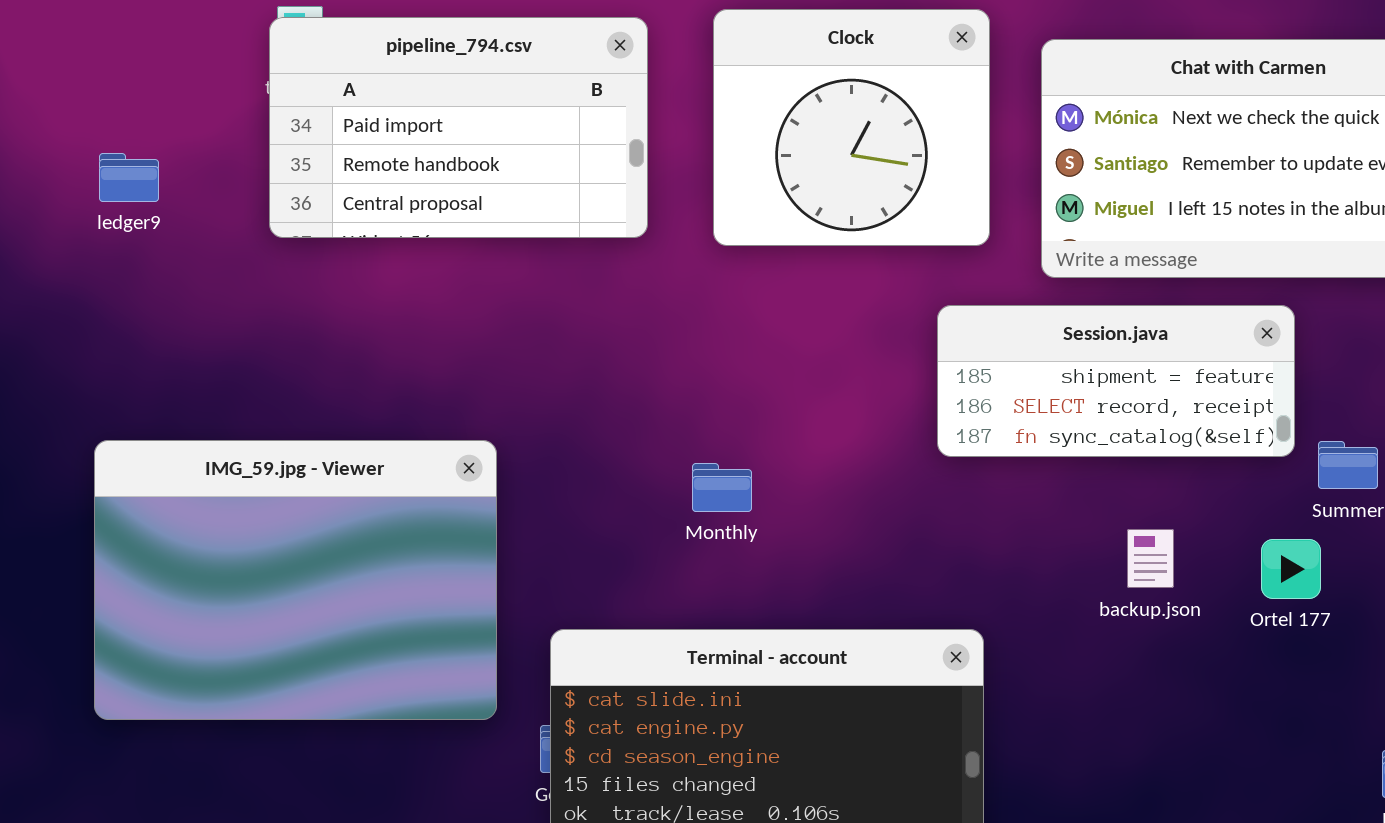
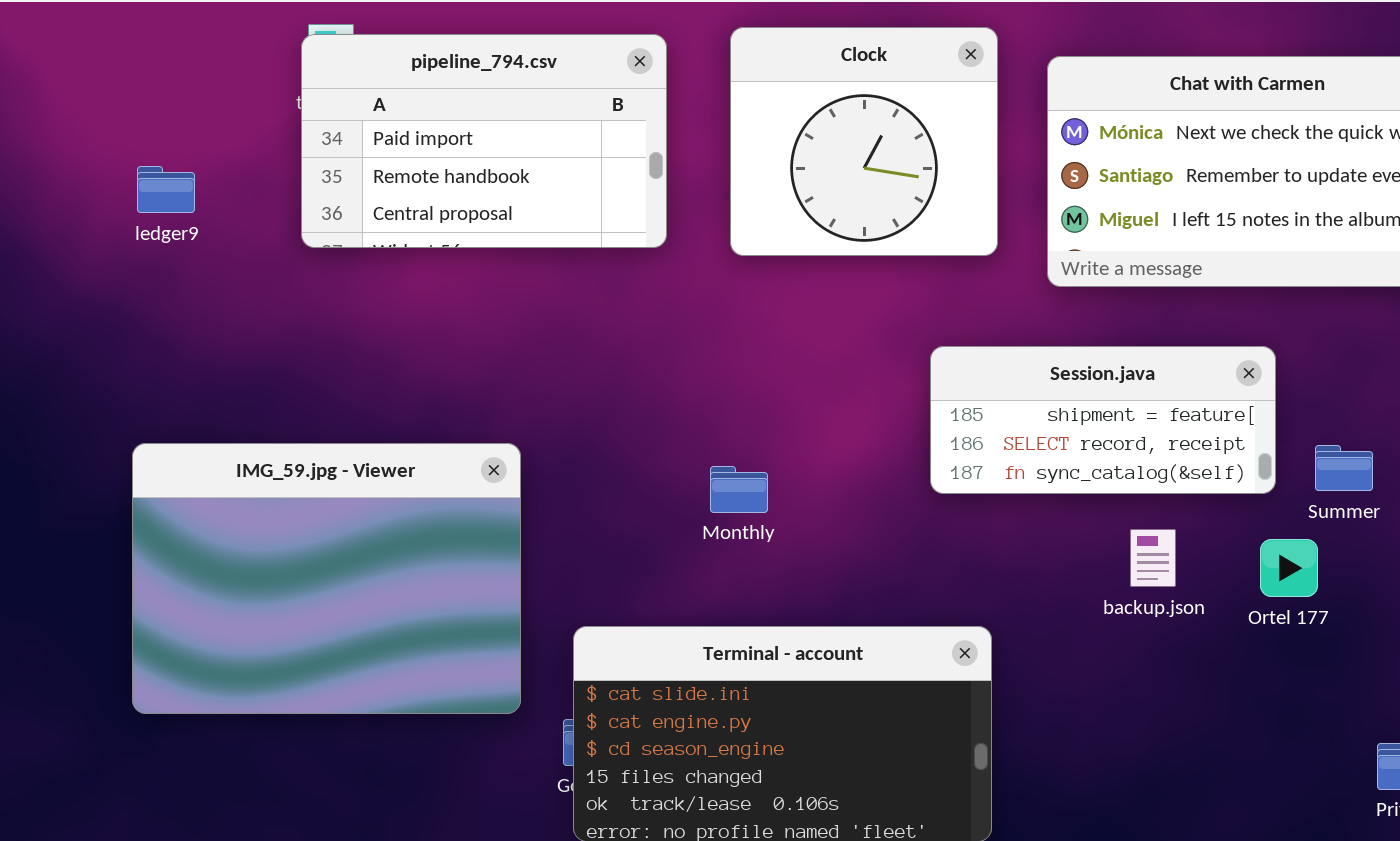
Session.java: [937,305,1295,457] -> [930,346,1276,494], moved

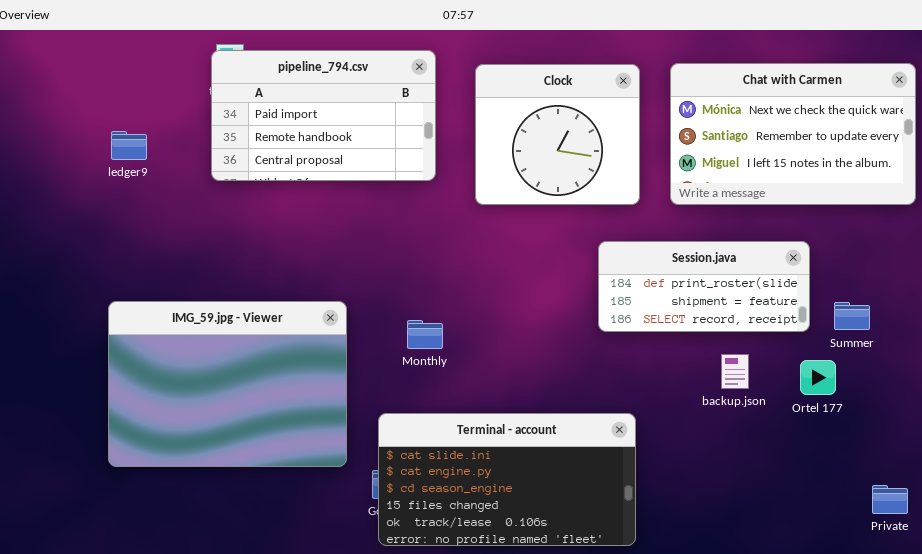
Clock: [730,27,998,256] -> [475,64,640,205], moved
Session.java: [930,346,1276,494] -> [598,241,810,332], scrolled up 1 row
Monthly: [710,466,768,513] -> [407,320,443,349], moved

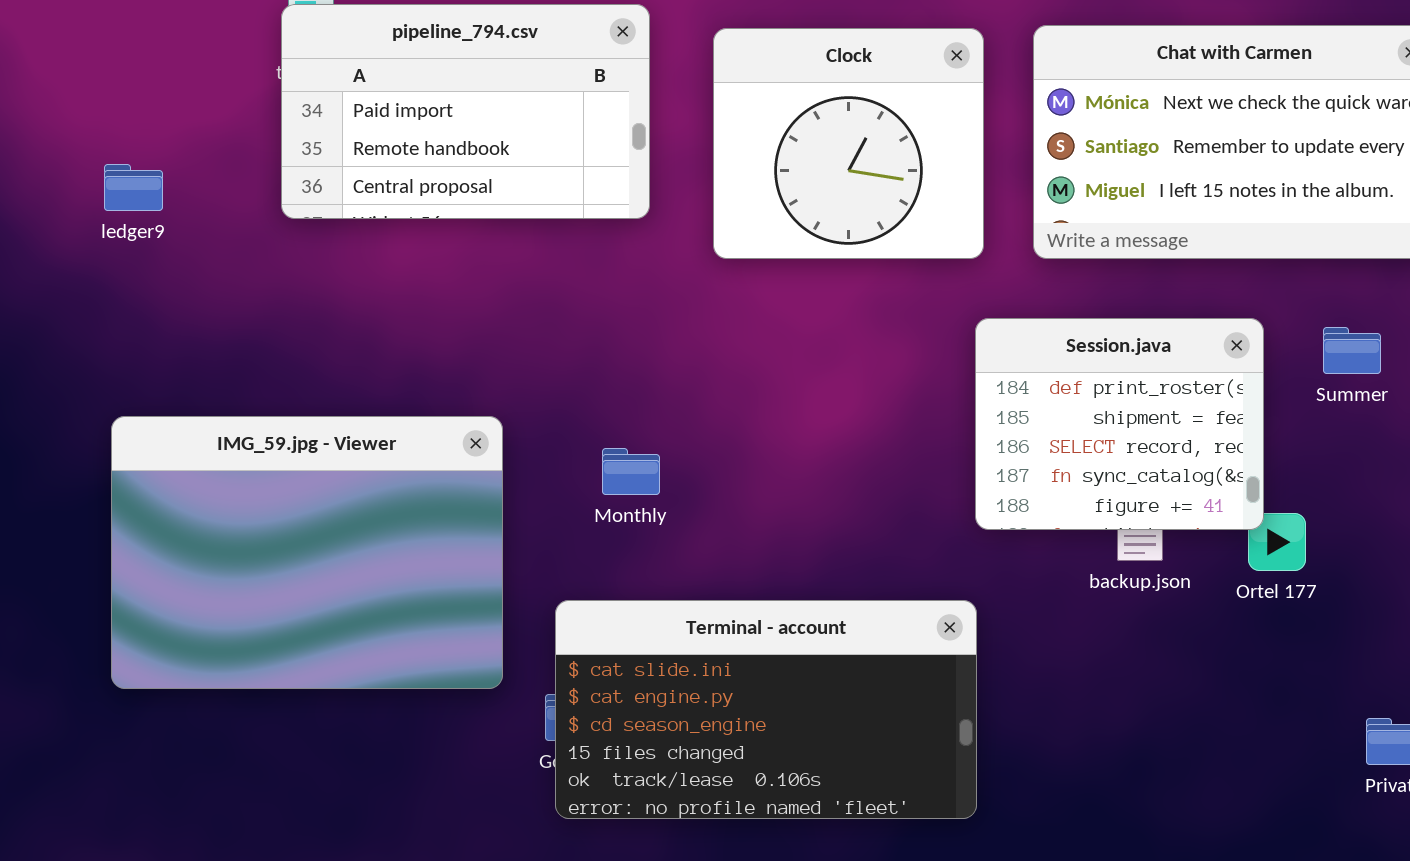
ledger9: [111,131,147,160] -> [104,164,163,211], moved
Session.java: [598,241,810,332] -> [975,318,1264,530], resized
Summer: [834,302,870,330] -> [1323,327,1381,374], moved

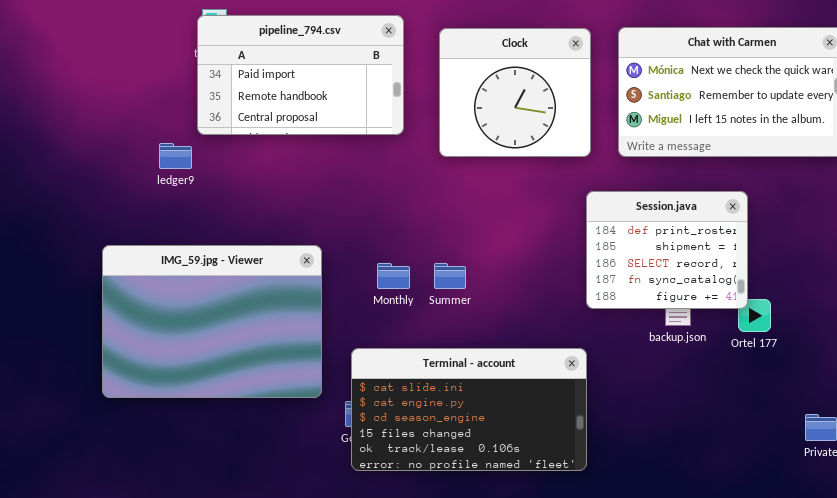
ledger9: [104,164,163,211] -> [159,143,192,169], moved
Summer: [1323,327,1381,374] -> [434,263,466,289], moved

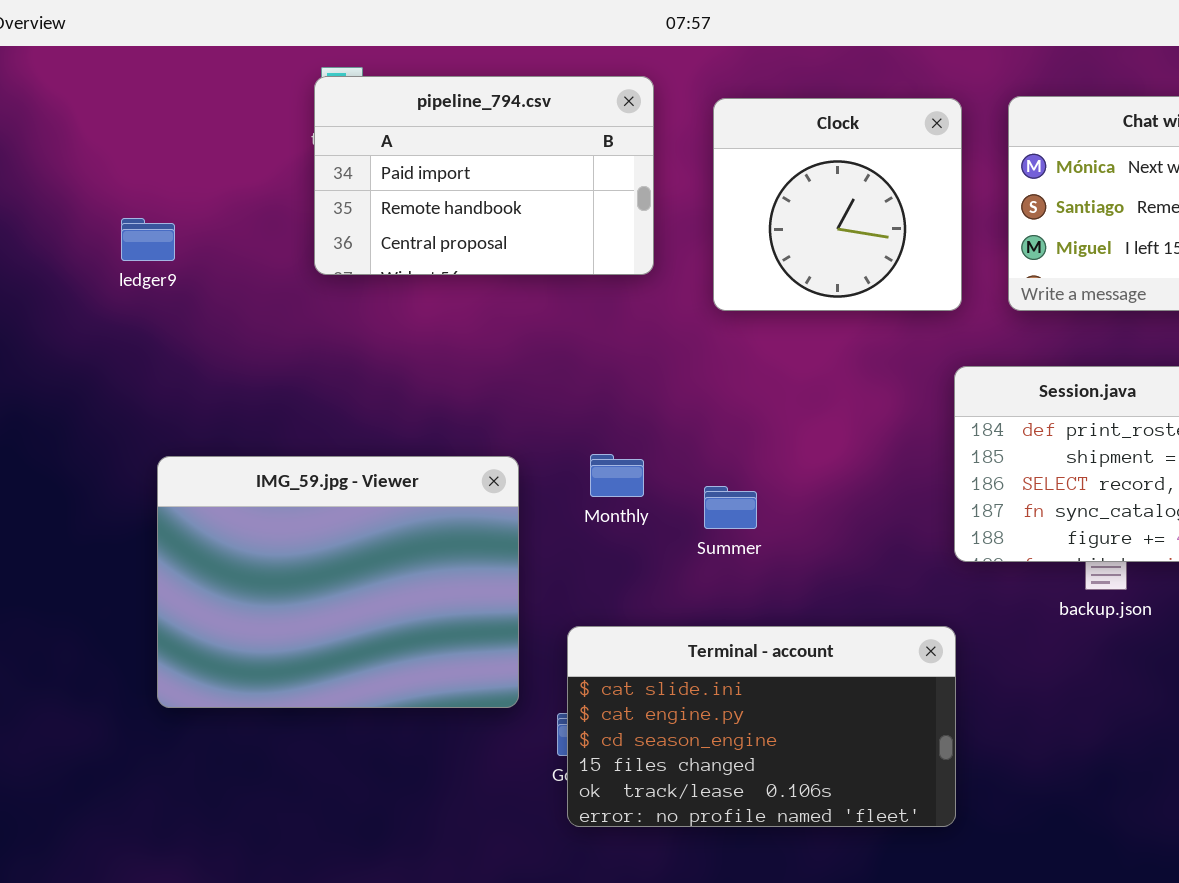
ledger9: [159,143,192,169] -> [121,218,175,261], moved
Monthly: [377,263,410,289] -> [590,454,644,497], moved

